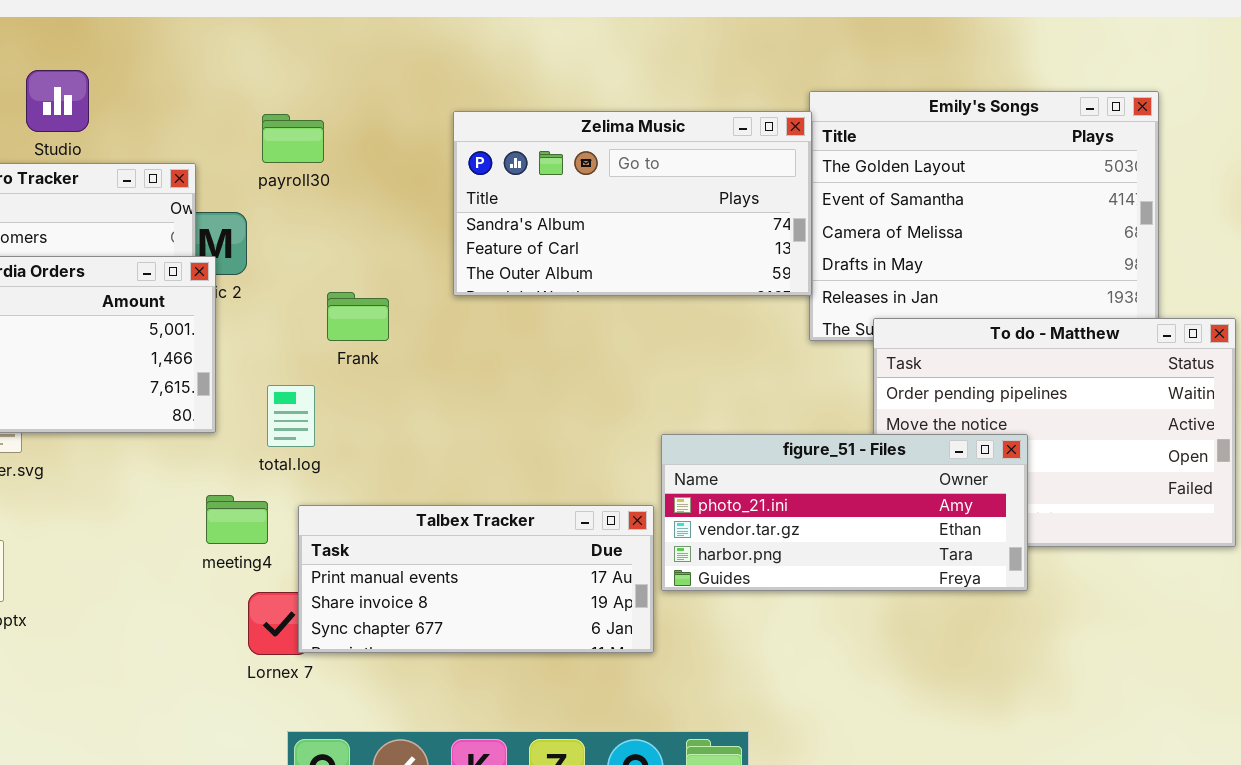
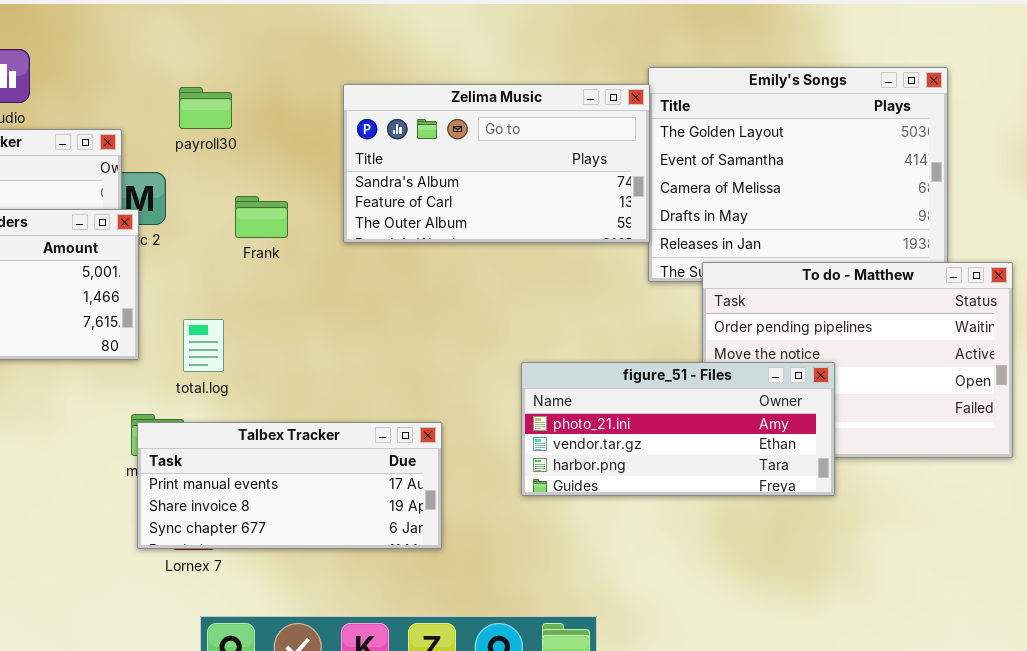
Frank: [327,292,389,341] -> [235,196,288,238], moved
Talbex Tracker: [298,505,654,653] -> [137,422,442,549], moved

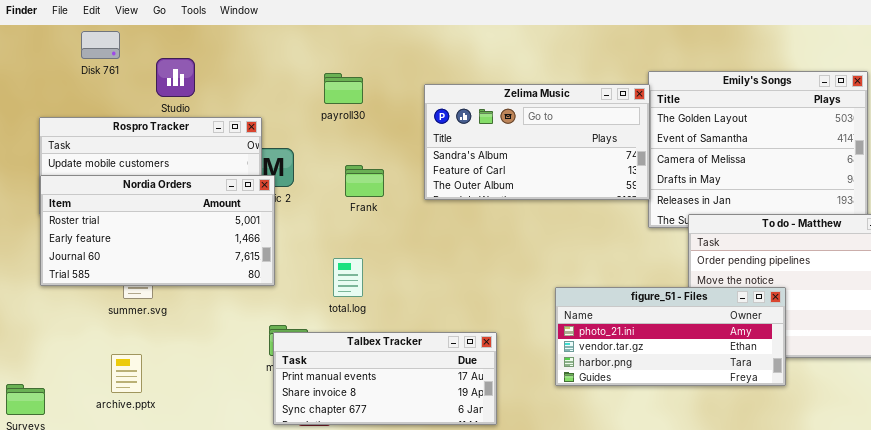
payroll30: [179,87,232,129] -> [324,73,363,104], moved
total.log: [183,319,224,372] -> [333,258,363,297], moved

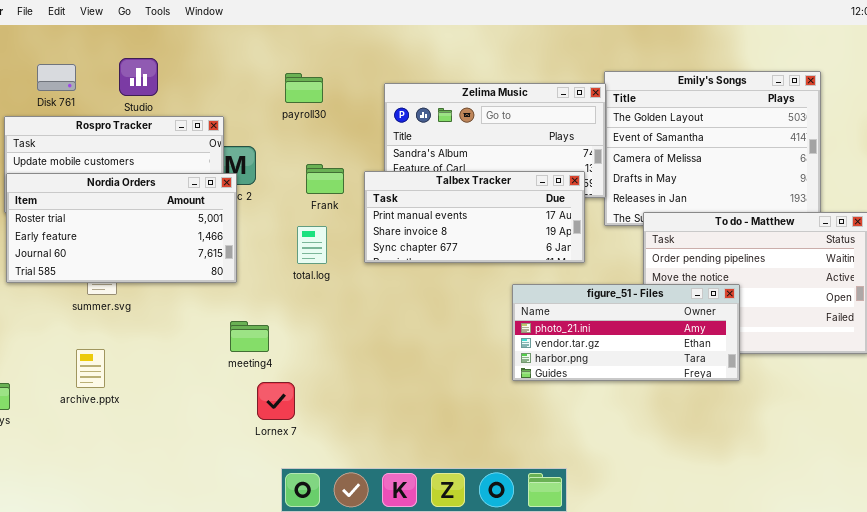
Disk 761: [81,31,120,59] -> [37,64,76,91], moved
total.log: [333,258,363,297] -> [297,226,327,264], moved
Talbex Tracker: [273,332,497,425] -> [364,171,585,263], moved

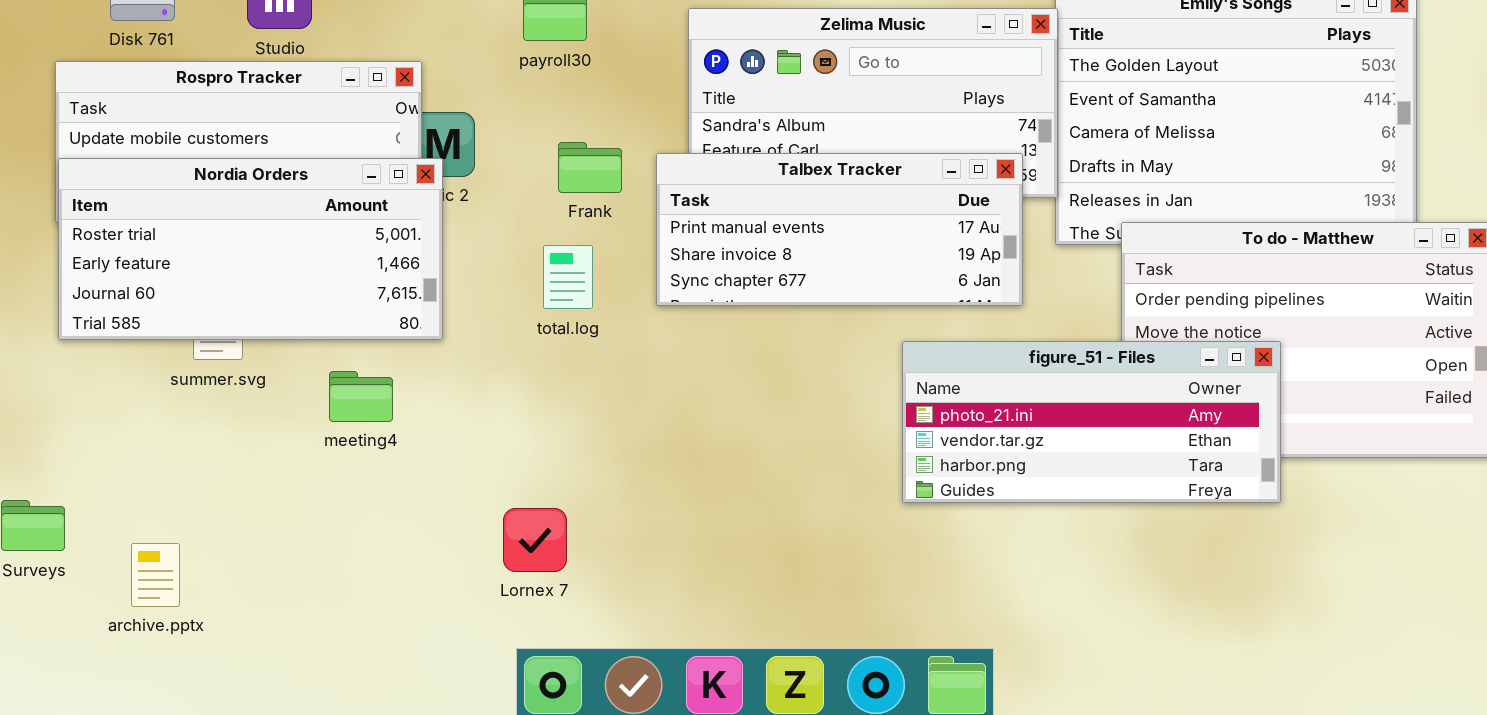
meeting4: [230,321,269,352] -> [329,371,393,422], moved
archive.pptx: [76,349,105,388] -> [131,543,180,607], moved
Lornex 7: [257,382,295,420] -> [503,508,567,572], moved

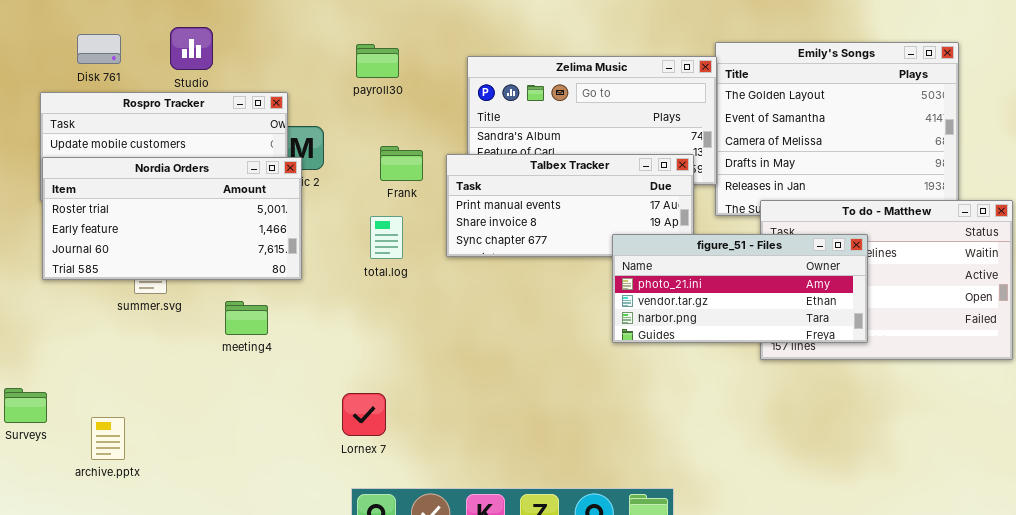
figure_51 - Files: [902,341,1281,503] -> [612,234,868,343], moved

